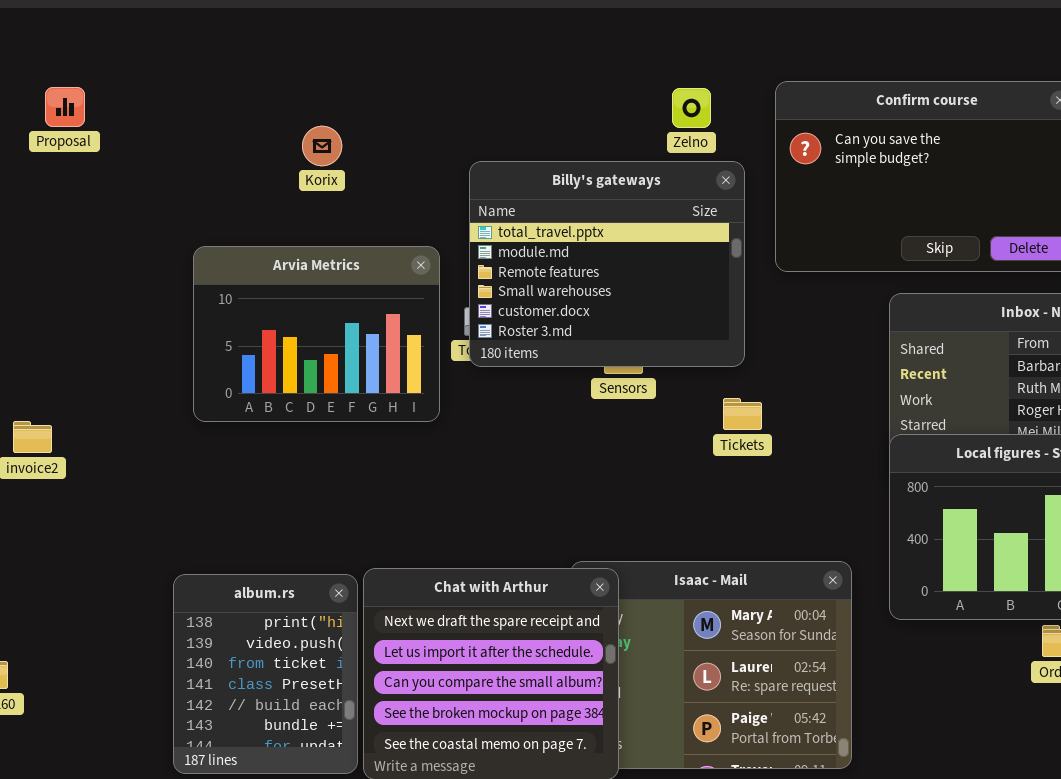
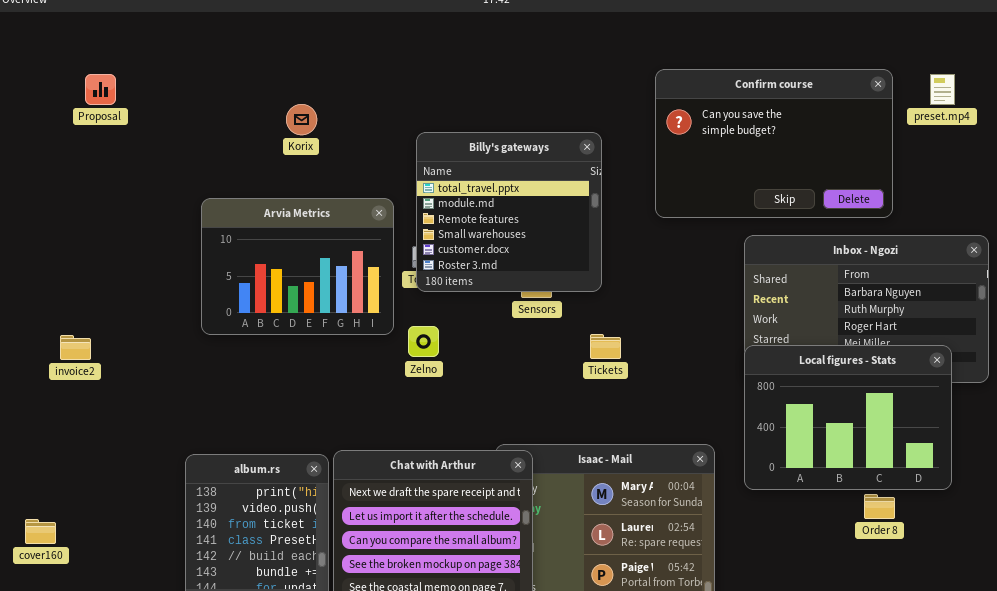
Zelno: [672,88,711,128] -> [408,326,439,357], moved
Billy's gateways: [469,161,745,367] -> [416,132,602,292], resized
Tickets: [723,398,762,430] -> [590,334,621,359], moved

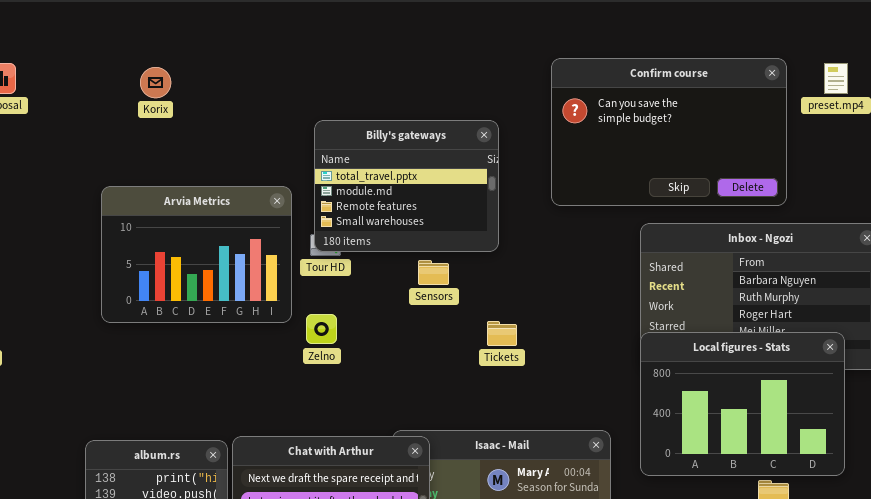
Korix: [286,104,317,135] -> [140,67,171,98], moved
Billy's gateways: [416,132,602,292] -> [314,120,499,252], resized

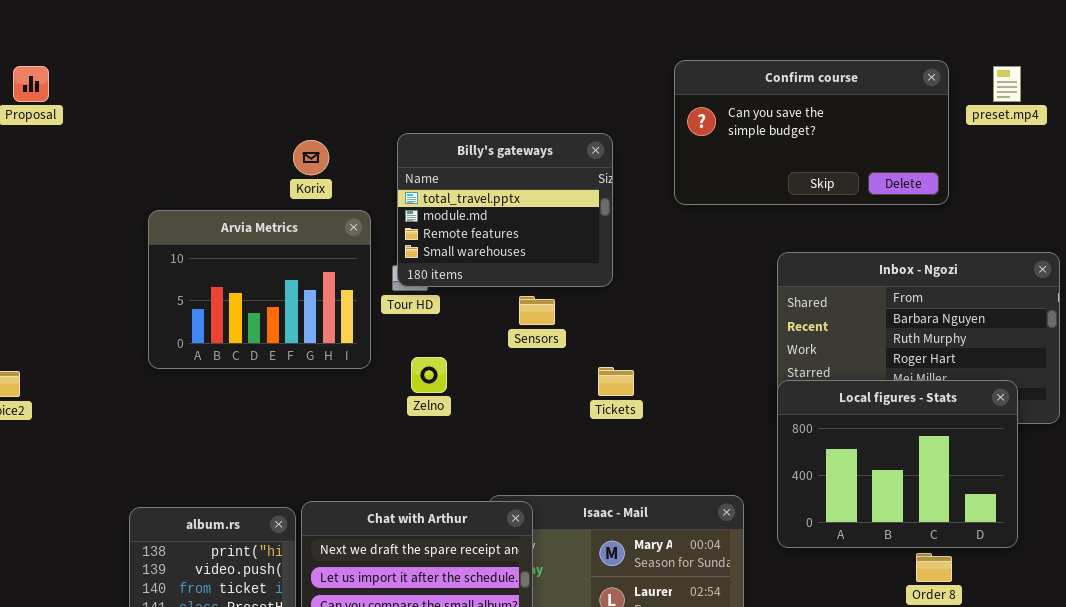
Confirm course: [551,58,787,206] -> [674,60,949,205], resized
Korix: [140,67,171,98] -> [293,140,329,175], moved
Zelno: [306,314,337,344] -> [411,357,447,393], moved

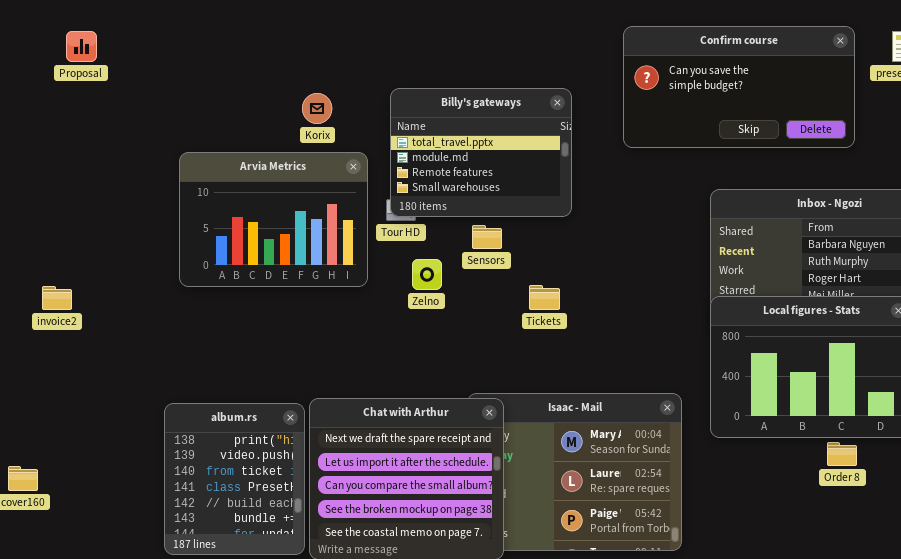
Sensors: [519,296,555,325] -> [472,225,502,249], moved
Zelno: [411,357,447,393] -> [412,259,442,290], moved
Tickets: [598,367,634,396] -> [529,285,560,310], moved

